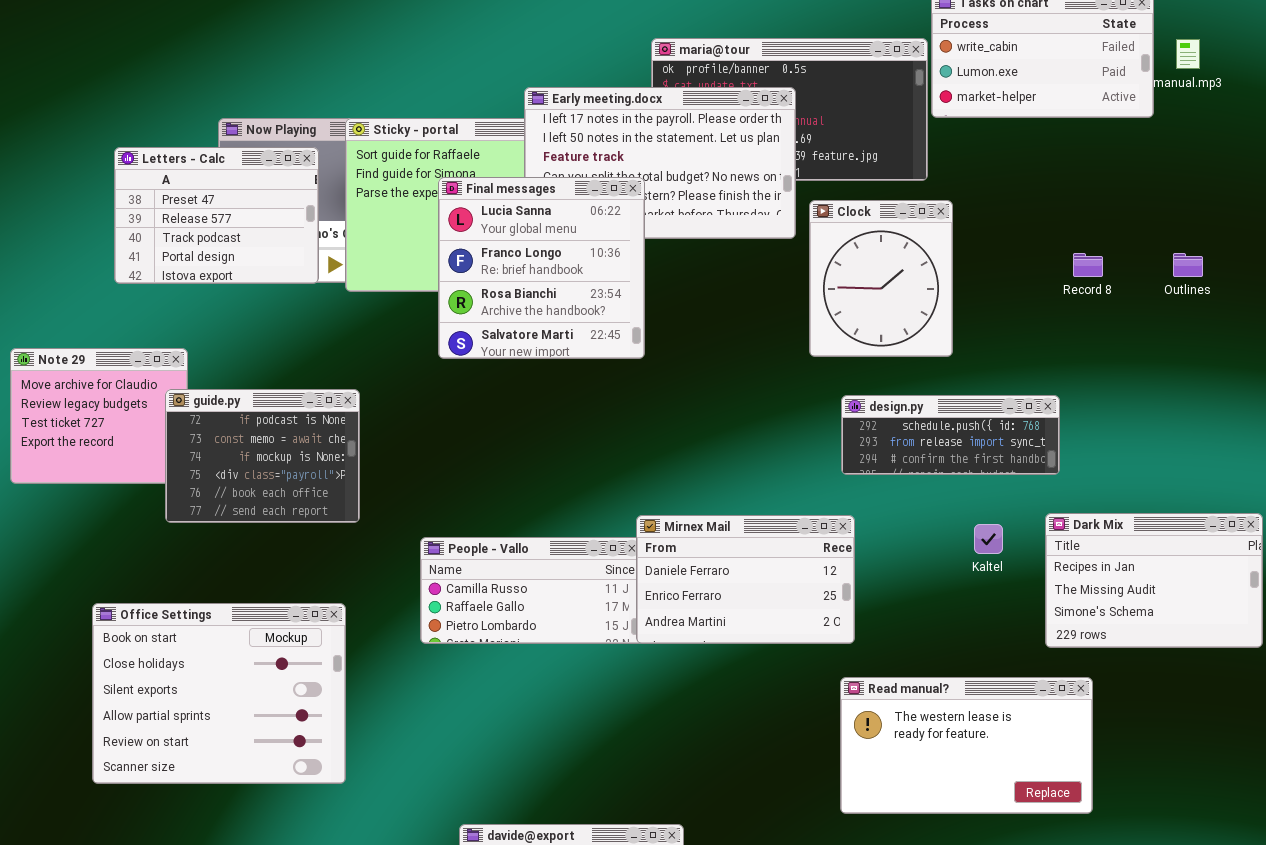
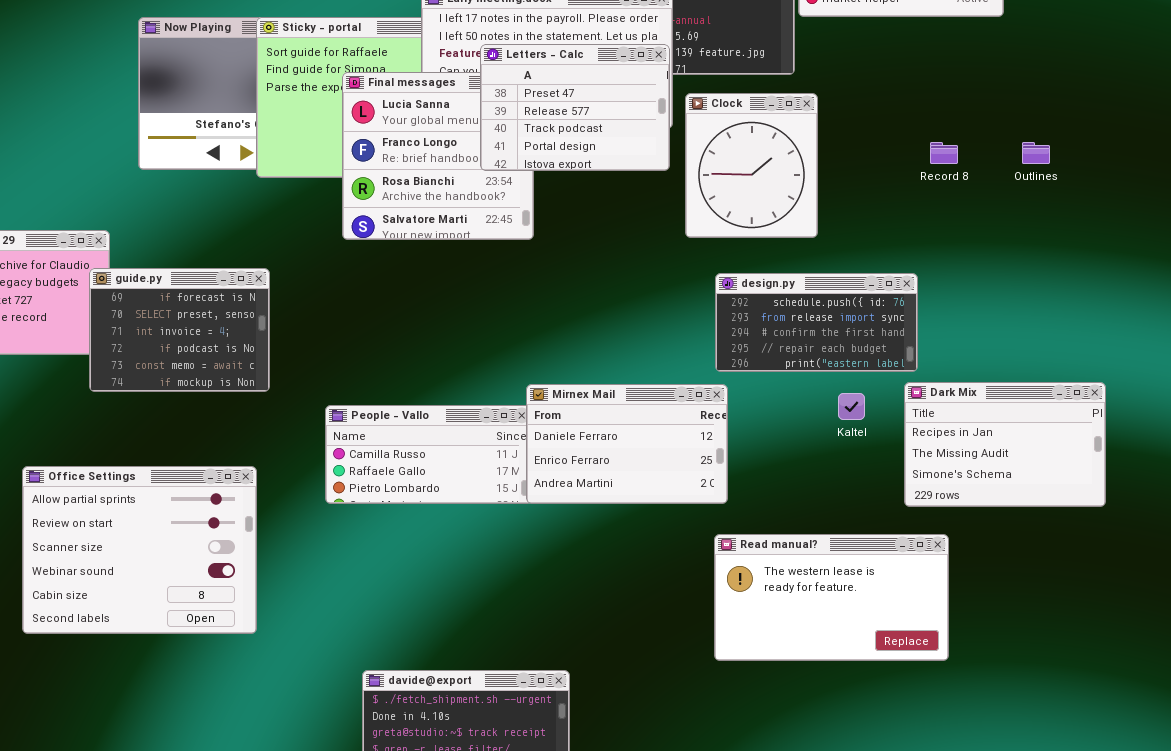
Letters - Calc: [114,147,319,284] -> [480,44,670,171], moved
guide.py: [165,389,360,523] -> [89,268,270,392], scrolled up 3 rows
design.py: [841,395,1060,475] -> [715,273,918,372], resized
Office Settings: [92,603,346,784] -> [22,466,257,634], scrolled down 3 rows

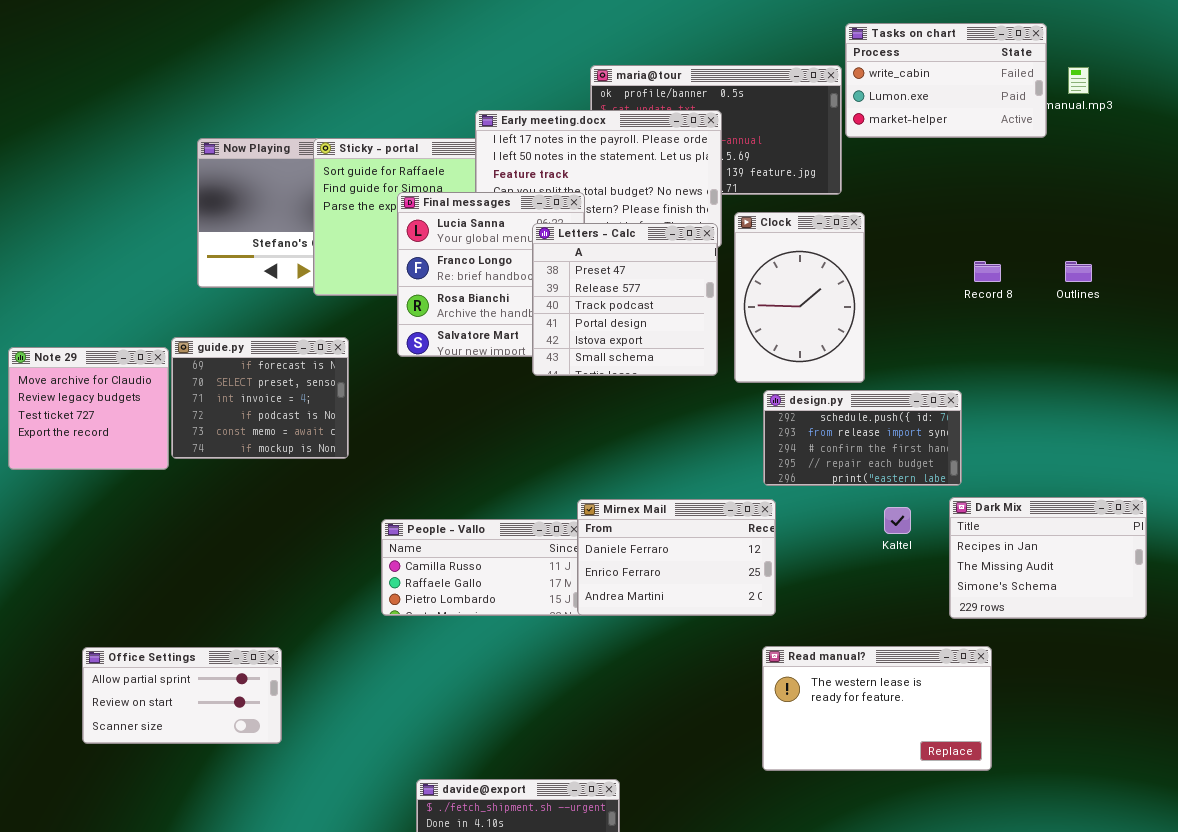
Letters - Calc: [480,44,670,171] -> [532,223,718,376], moved, resized
Clock: [685,93,818,238] -> [734,212,865,383], resized
guide.py: [89,268,270,392] -> [171,337,349,459], moved
Office Settings: [22,466,257,634] -> [82,647,282,744], resized

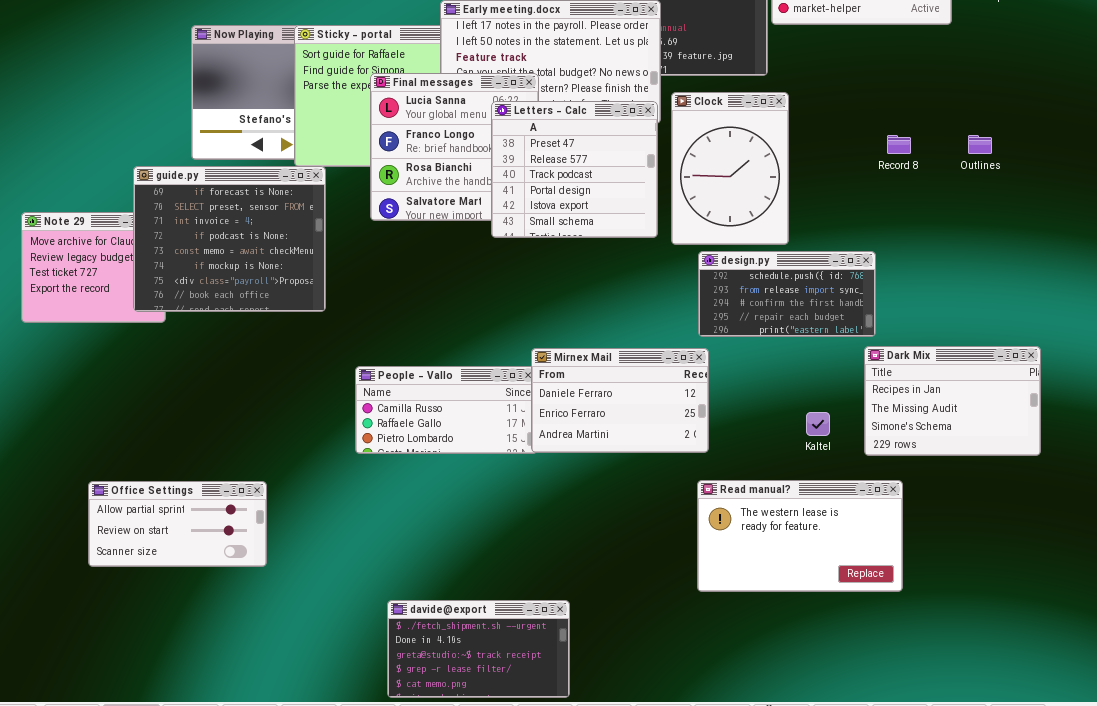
guide.py: [171,337,349,459] -> [133,166,326,312], resized
Kaltel: [884,507,911,534] -> [806,412,830,436], moved

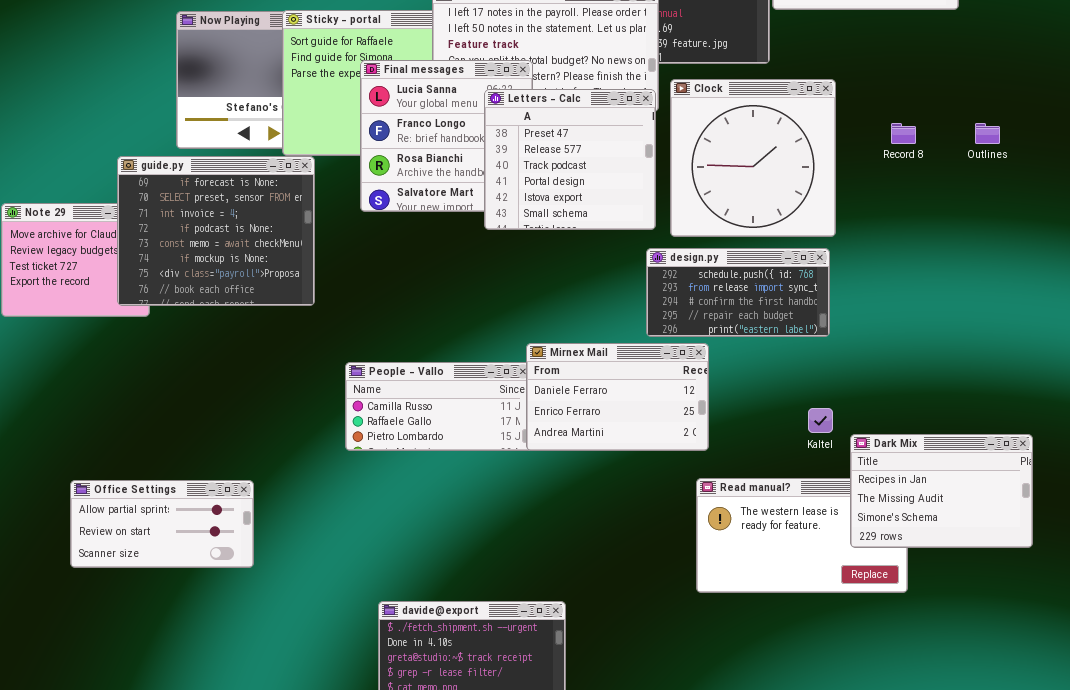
Clock: [671,92,789,245] -> [670,79,836,237], resized
design.py: [698,251,876,337] -> [646,248,830,337], moved
Dark Mix: [864,346,1041,456] -> [850,434,1033,548], moved

